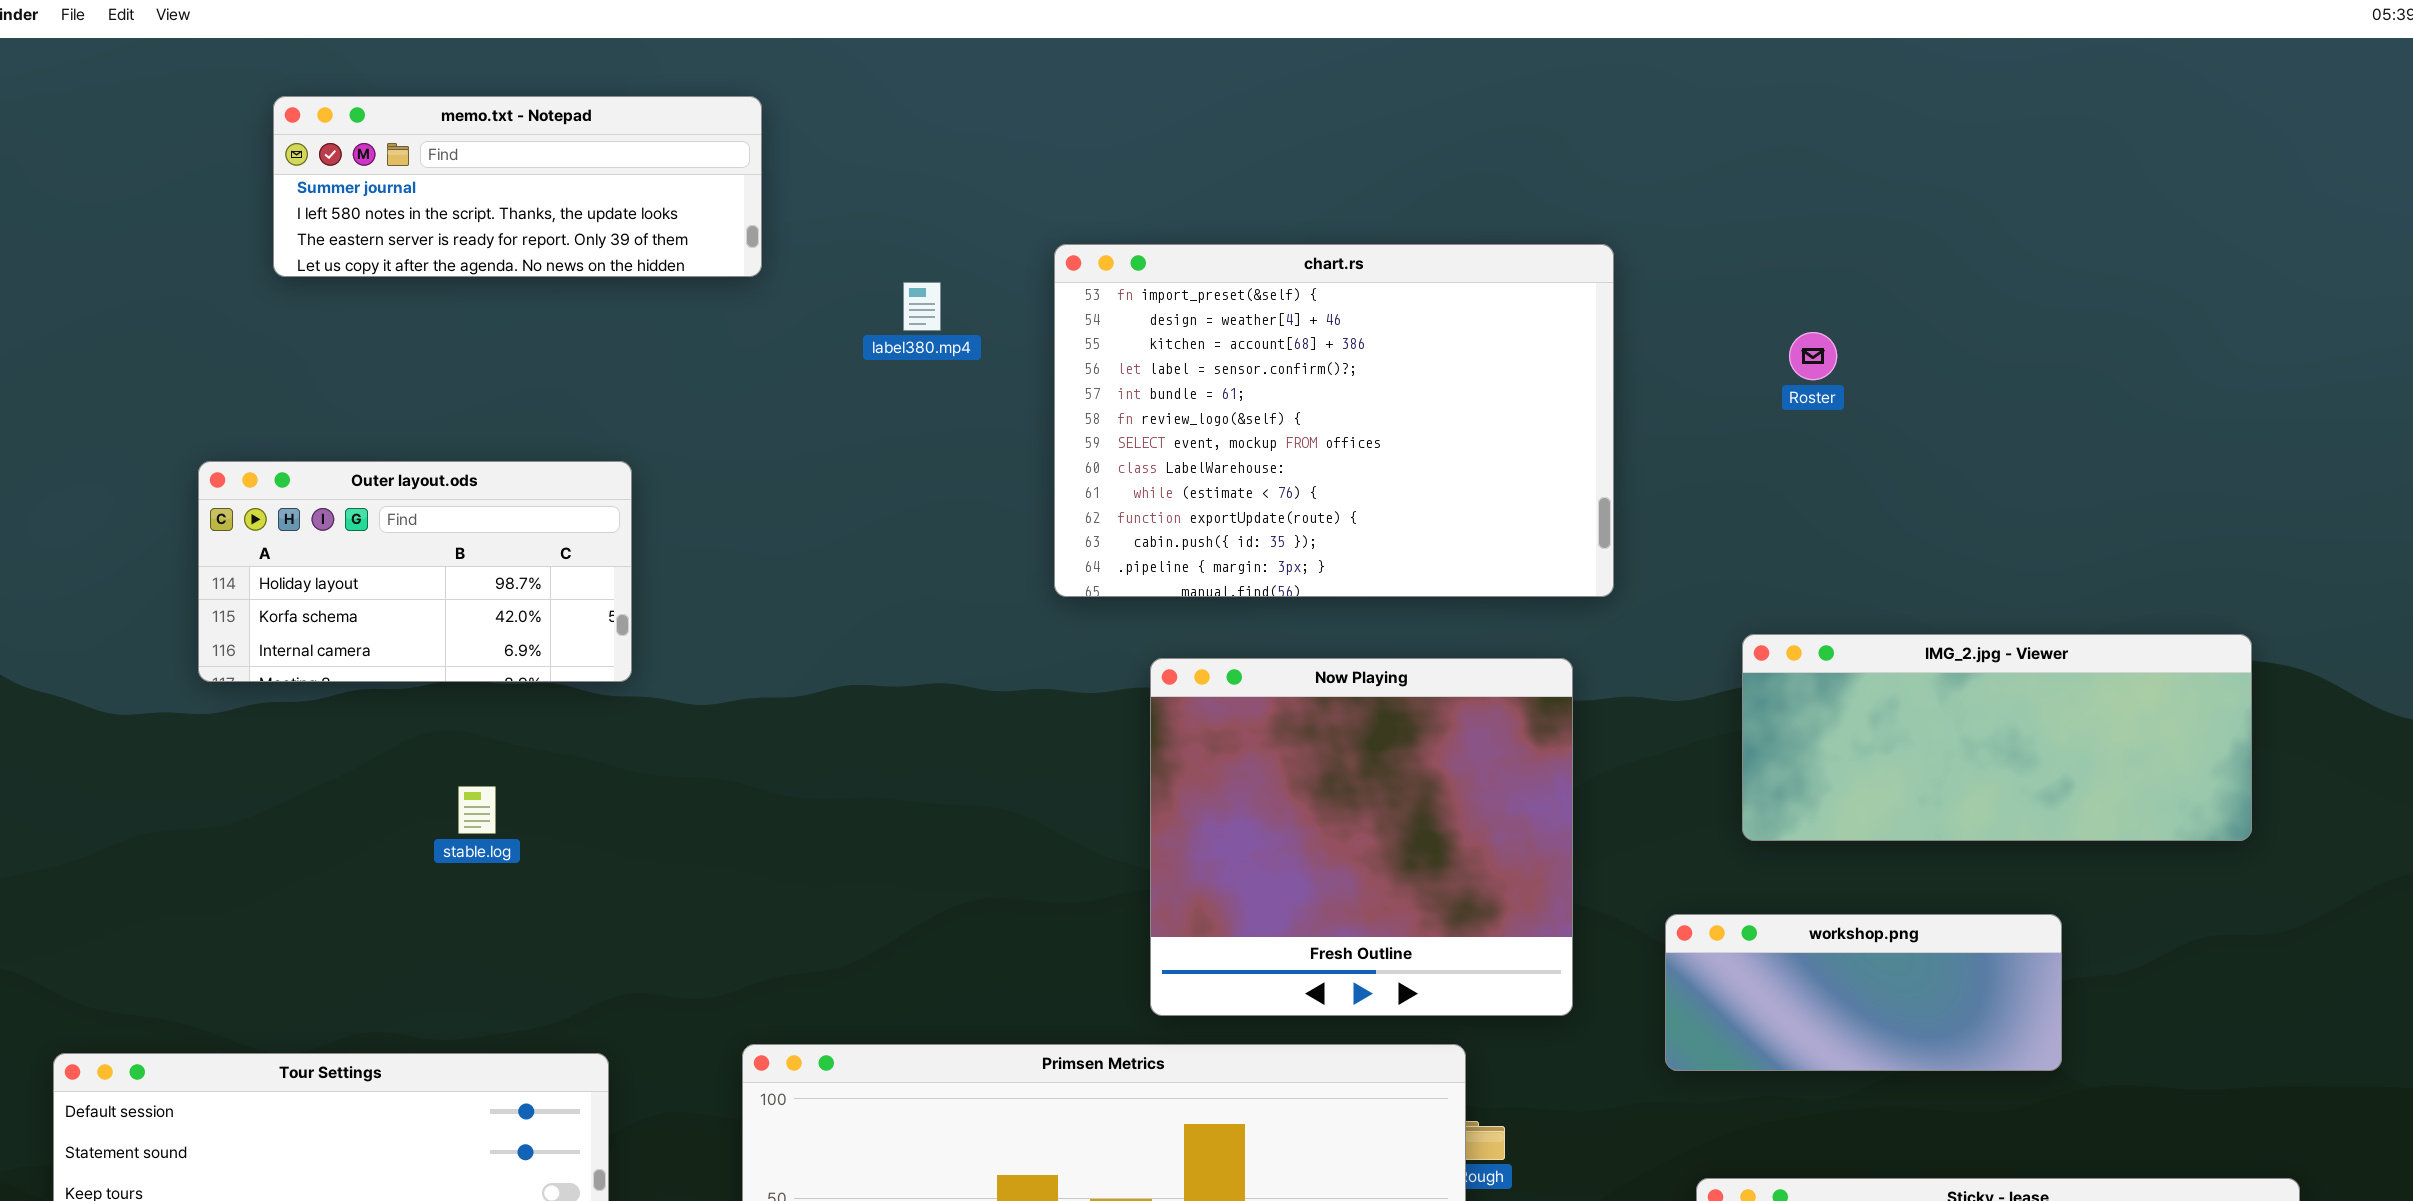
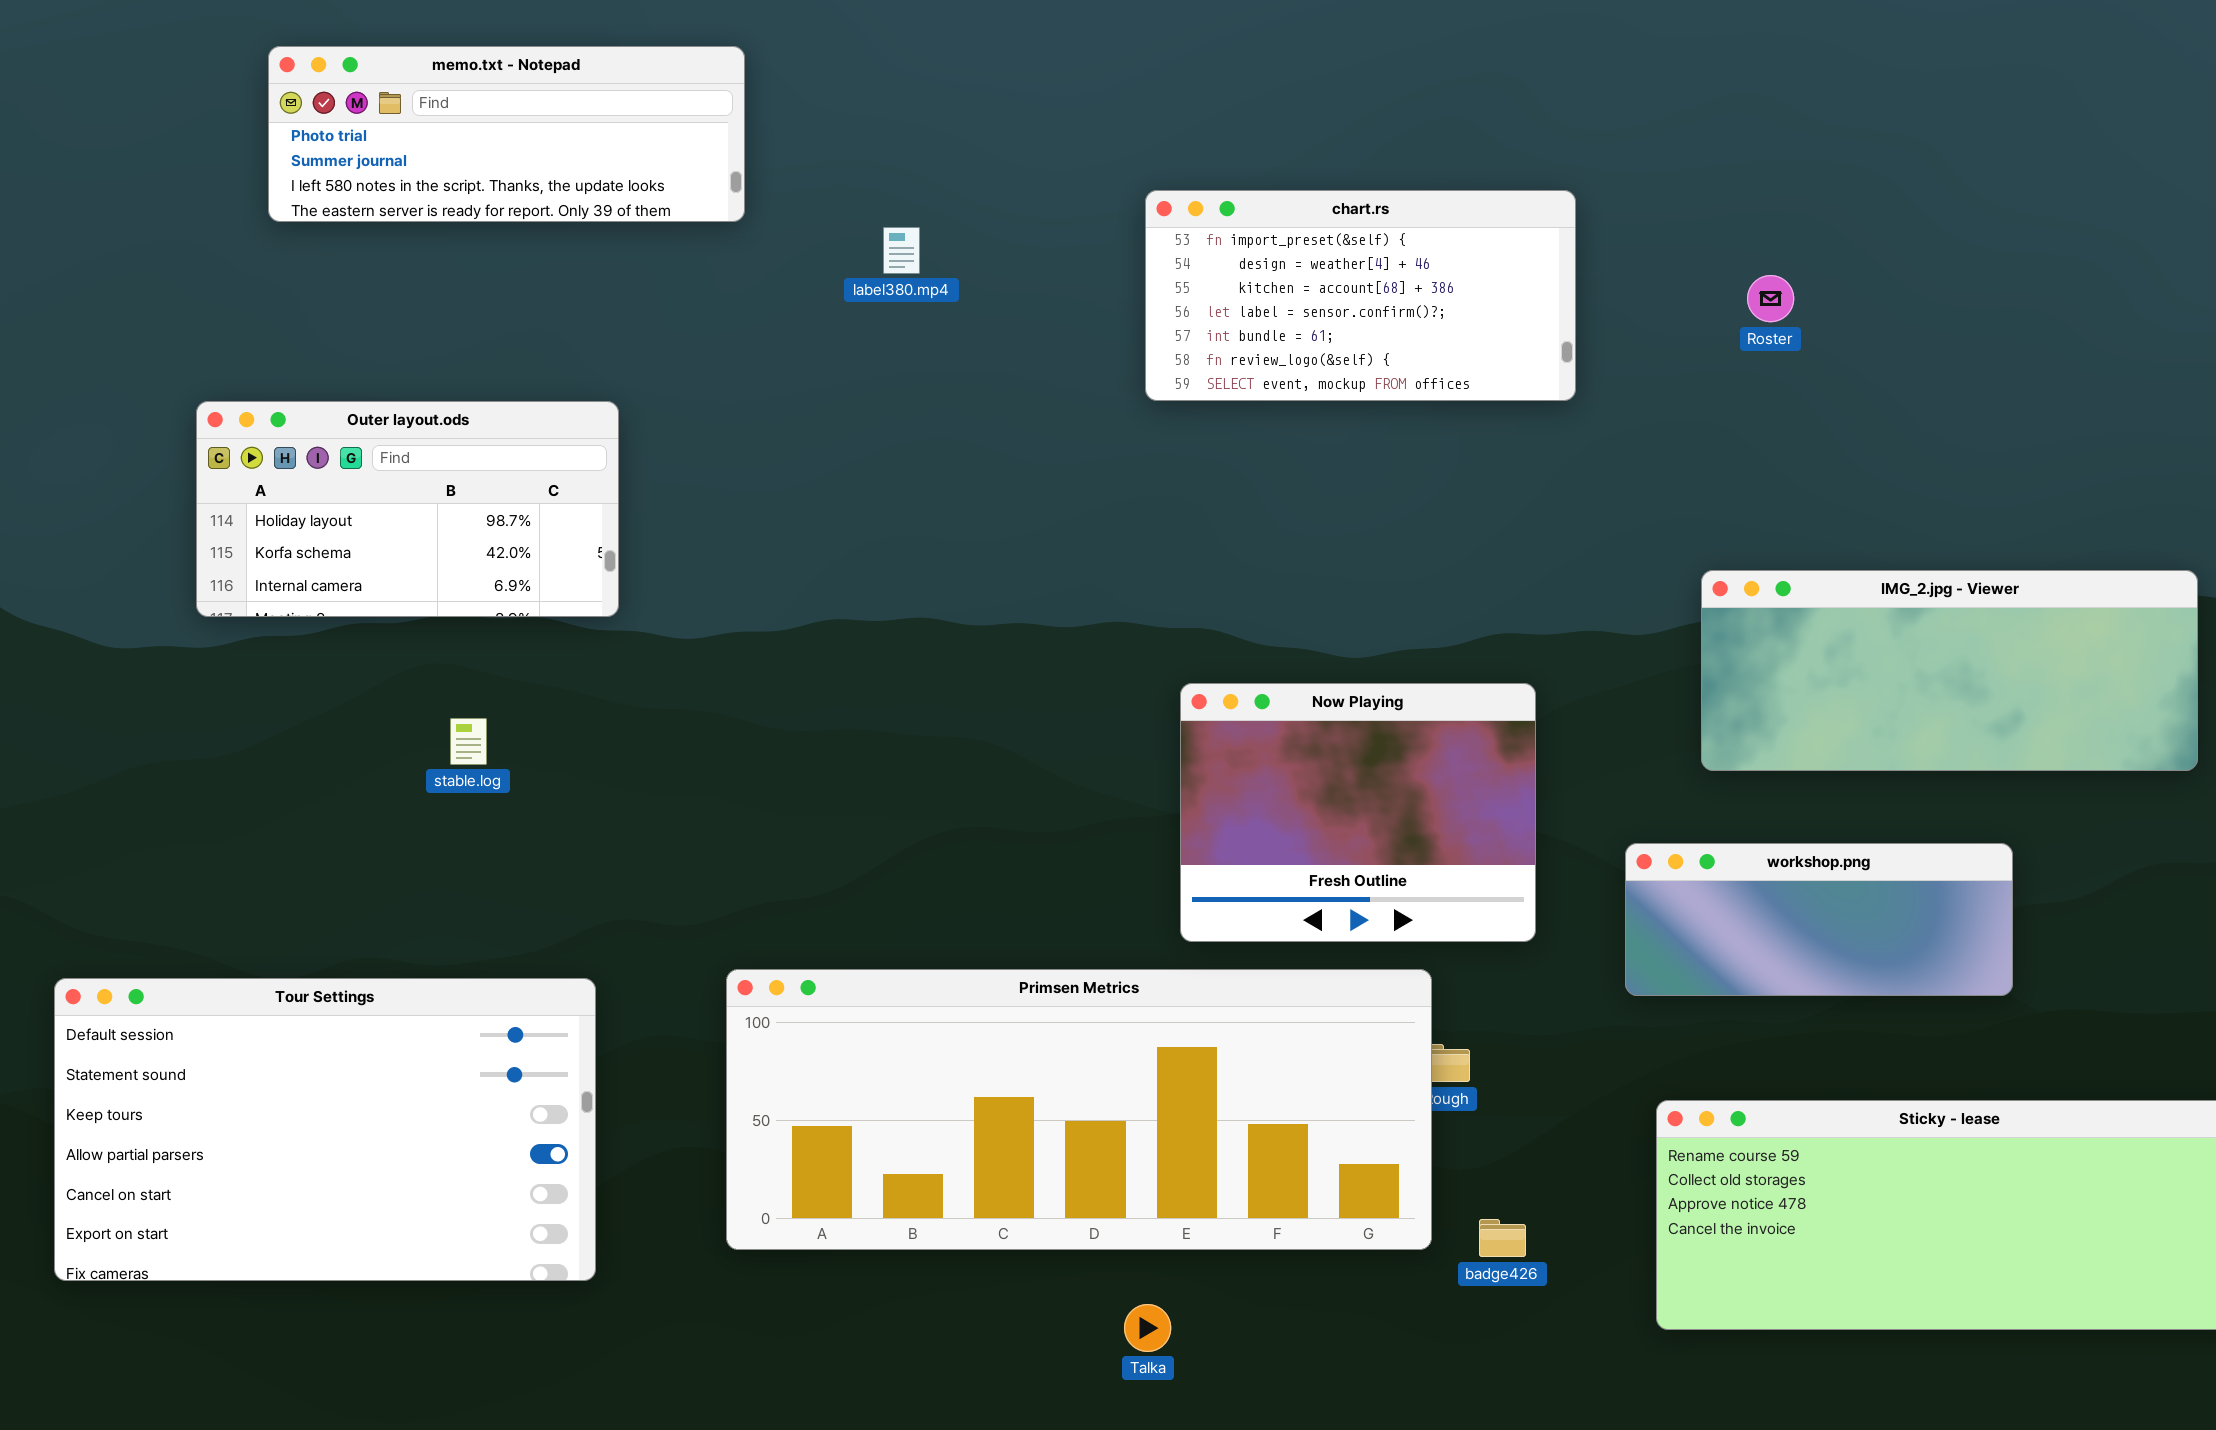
memo.txt - Notepad: [273,96,762,277] -> [268,46,745,222], scrolled up 1 row
chart.rs: [1054,244,1614,597] -> [1145,190,1576,401], resized
Now Playing: [1150,658,1573,1016] -> [1180,683,1536,942], resized

